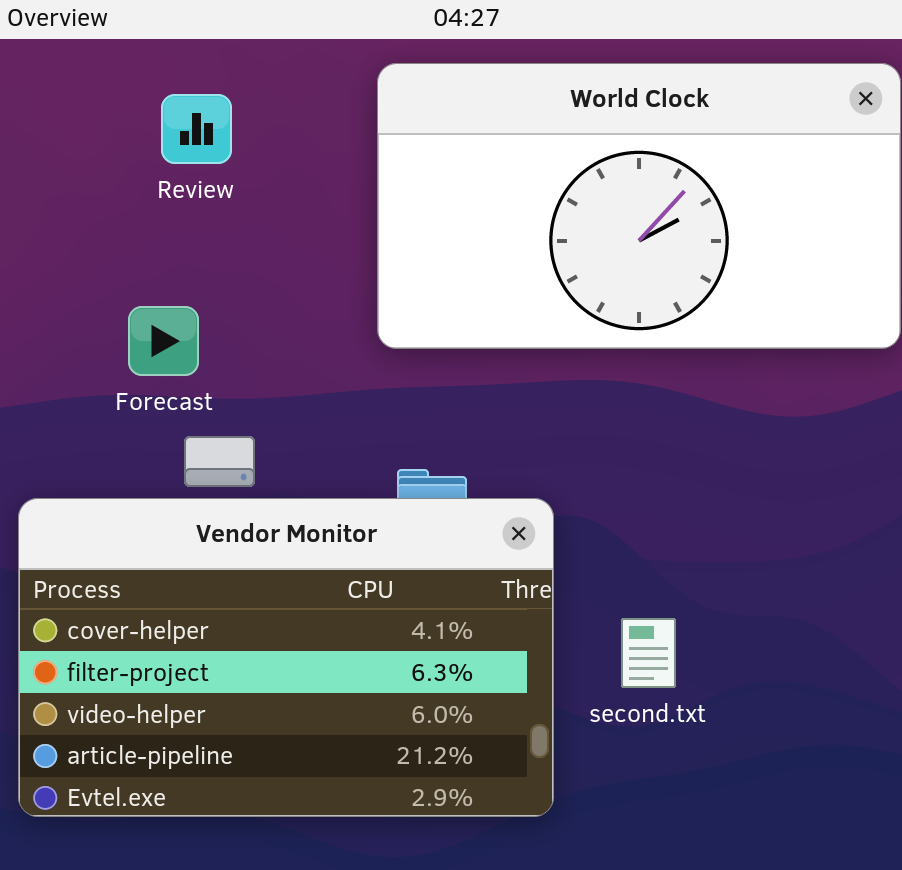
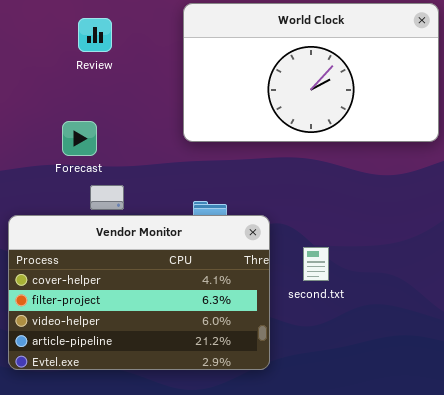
second.txt: [621,618,676,688] -> [303,247,329,281], moved

